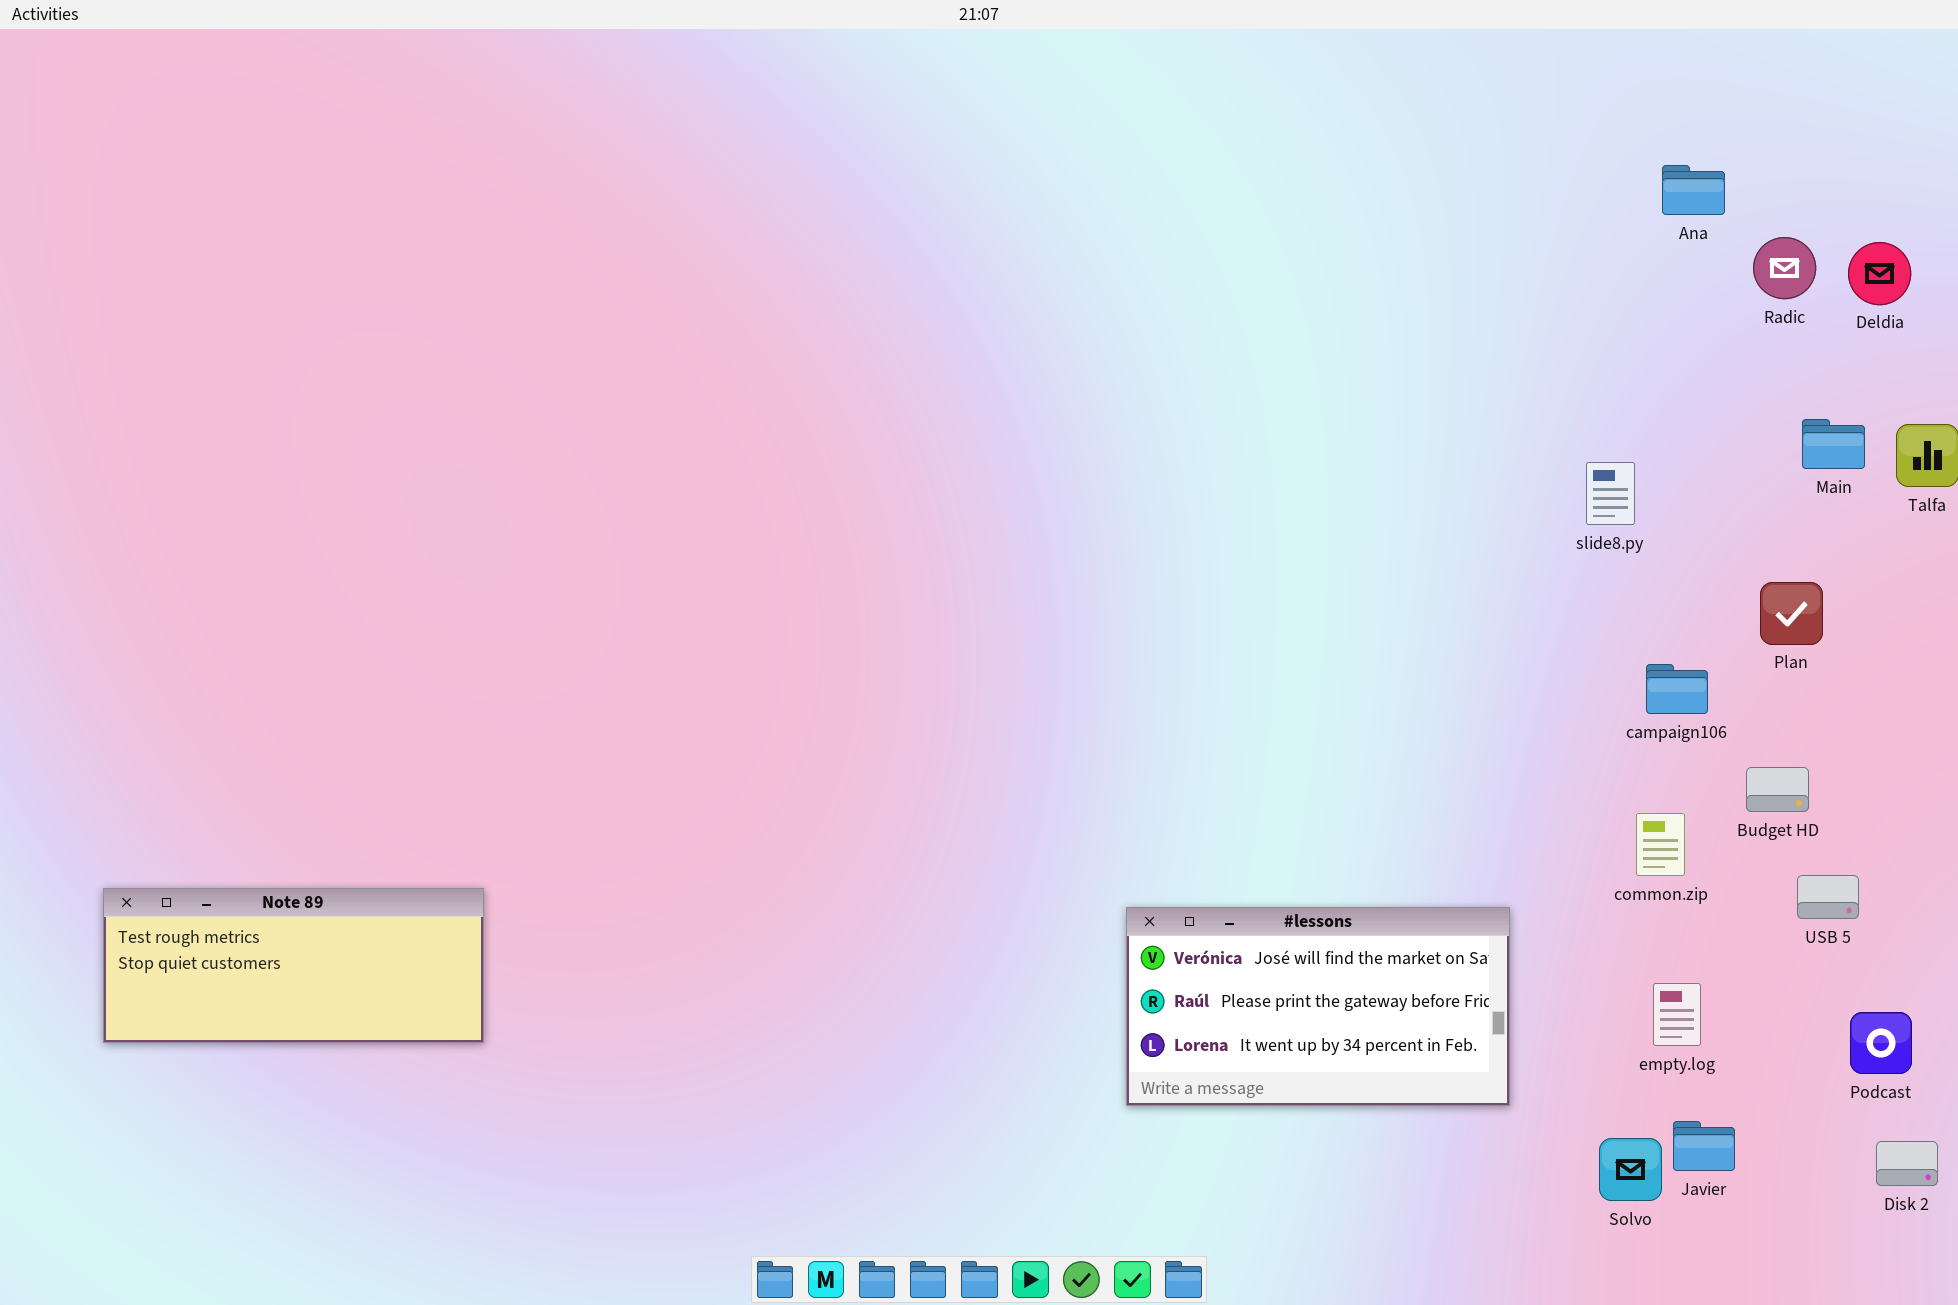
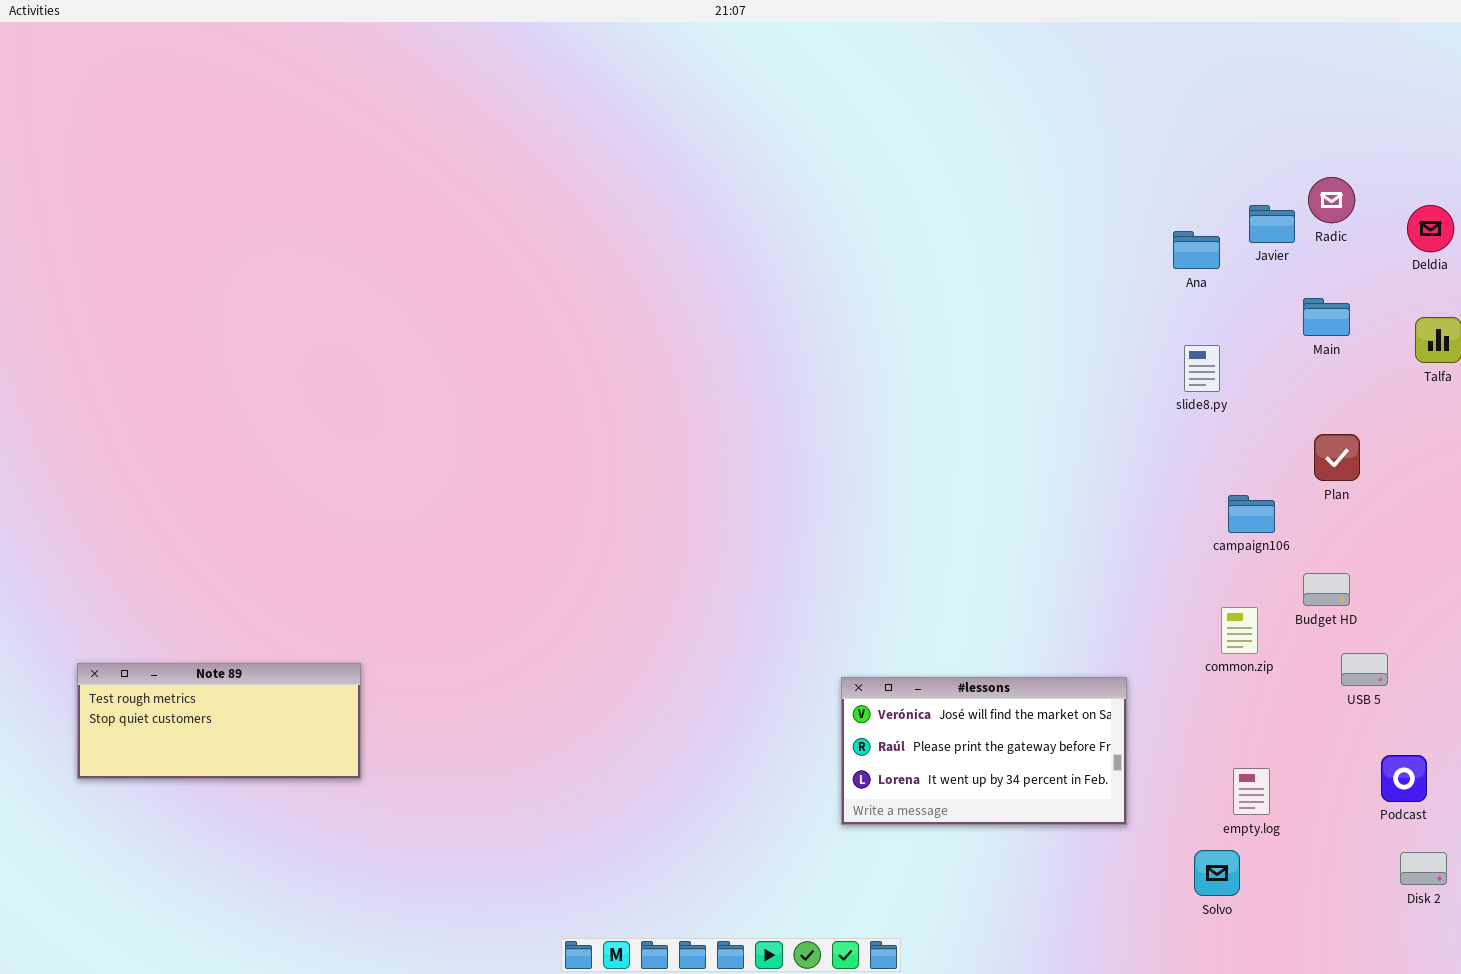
Ana: [1662,165,1725,215] -> [1173,231,1220,269], moved
Deldia: [1848,242,1911,305] -> [1407,205,1454,252], moved
Main: [1802,419,1865,469] -> [1303,298,1350,336], moved
empty.log: [1653,983,1701,1046] -> [1233,768,1270,815], moved
Javier: [1673,1121,1735,1171] -> [1249,205,1295,243], moved

